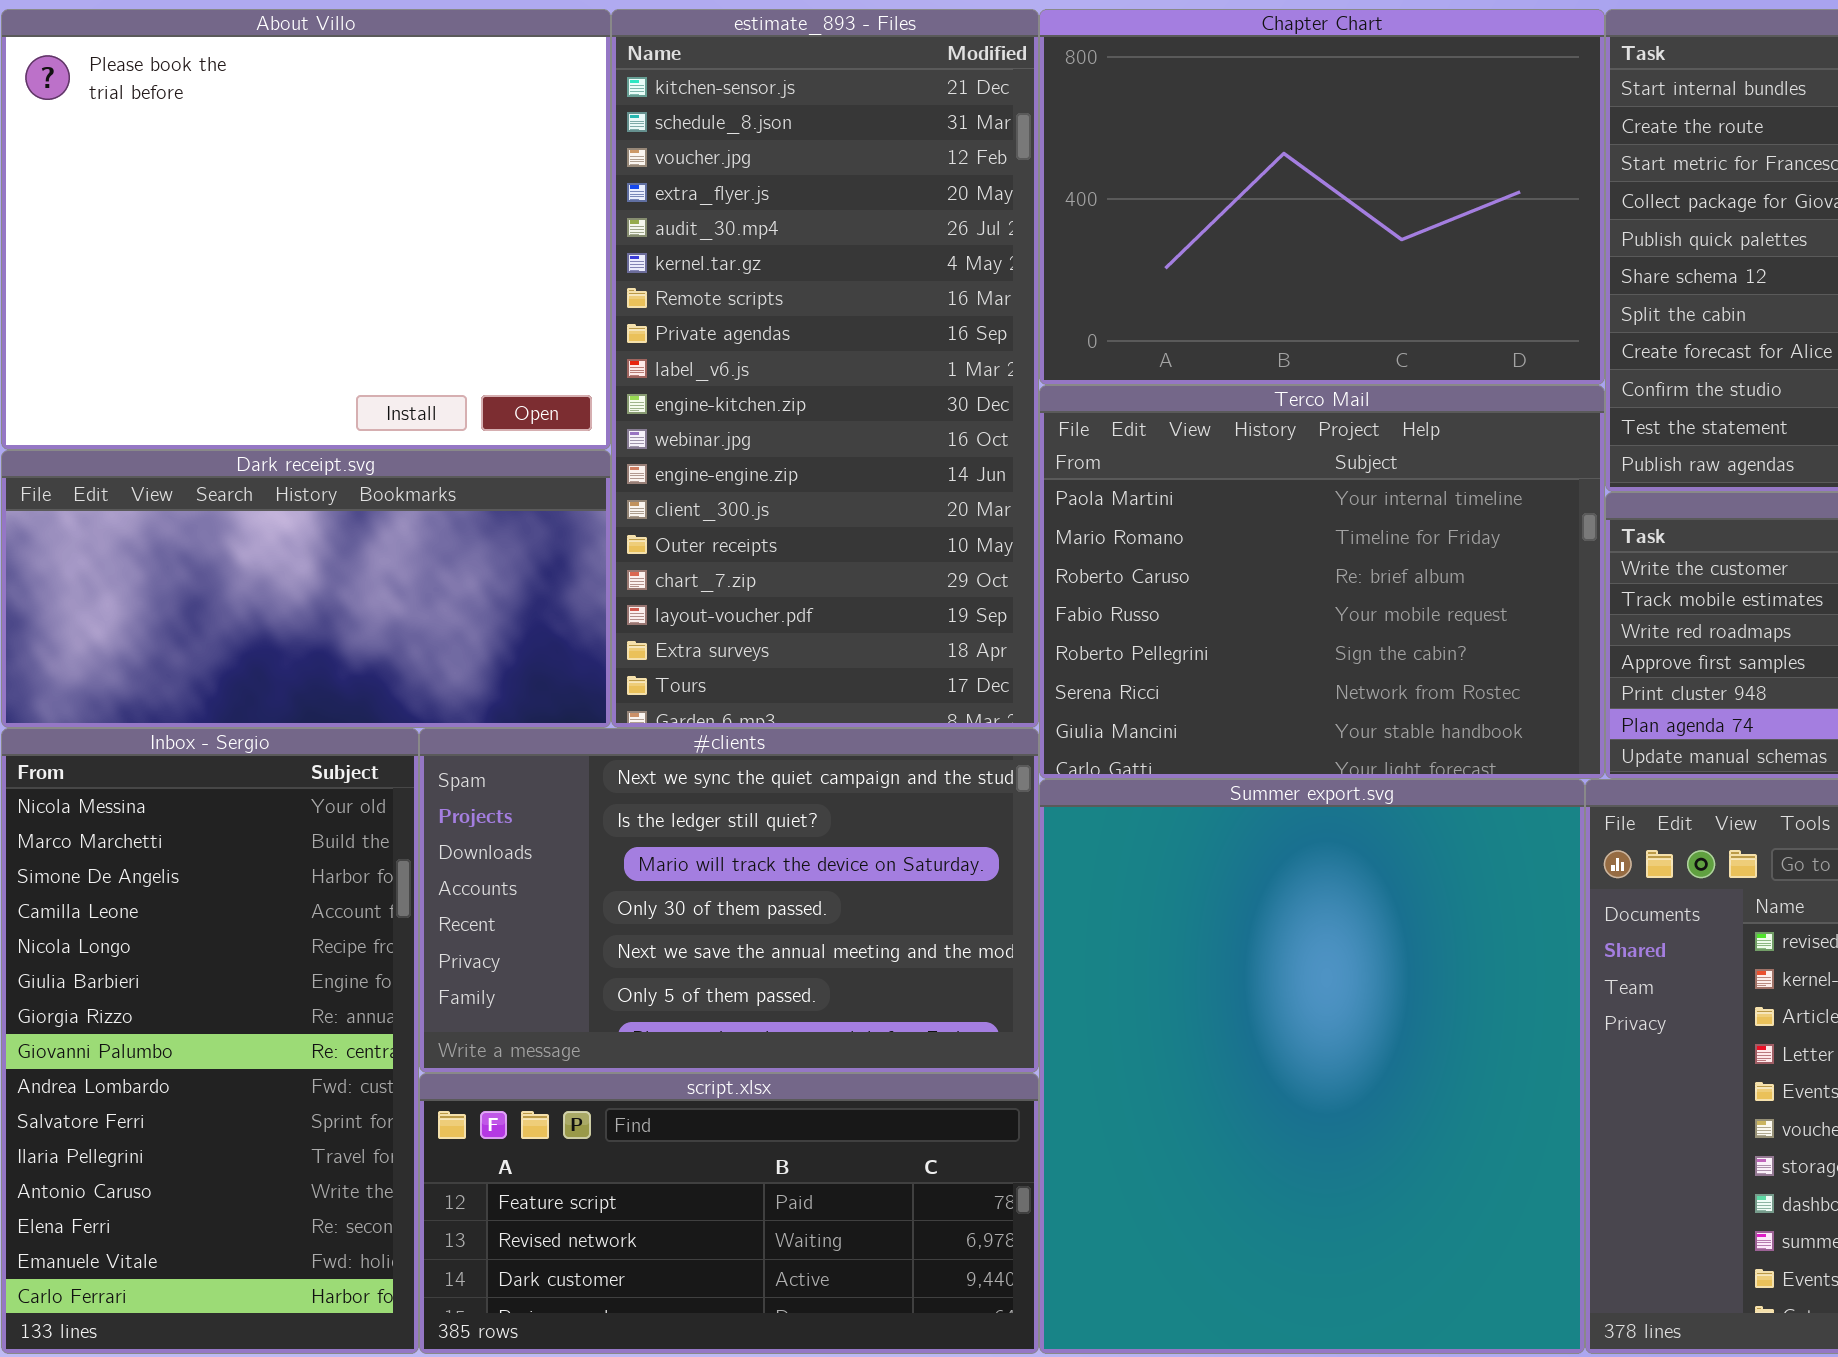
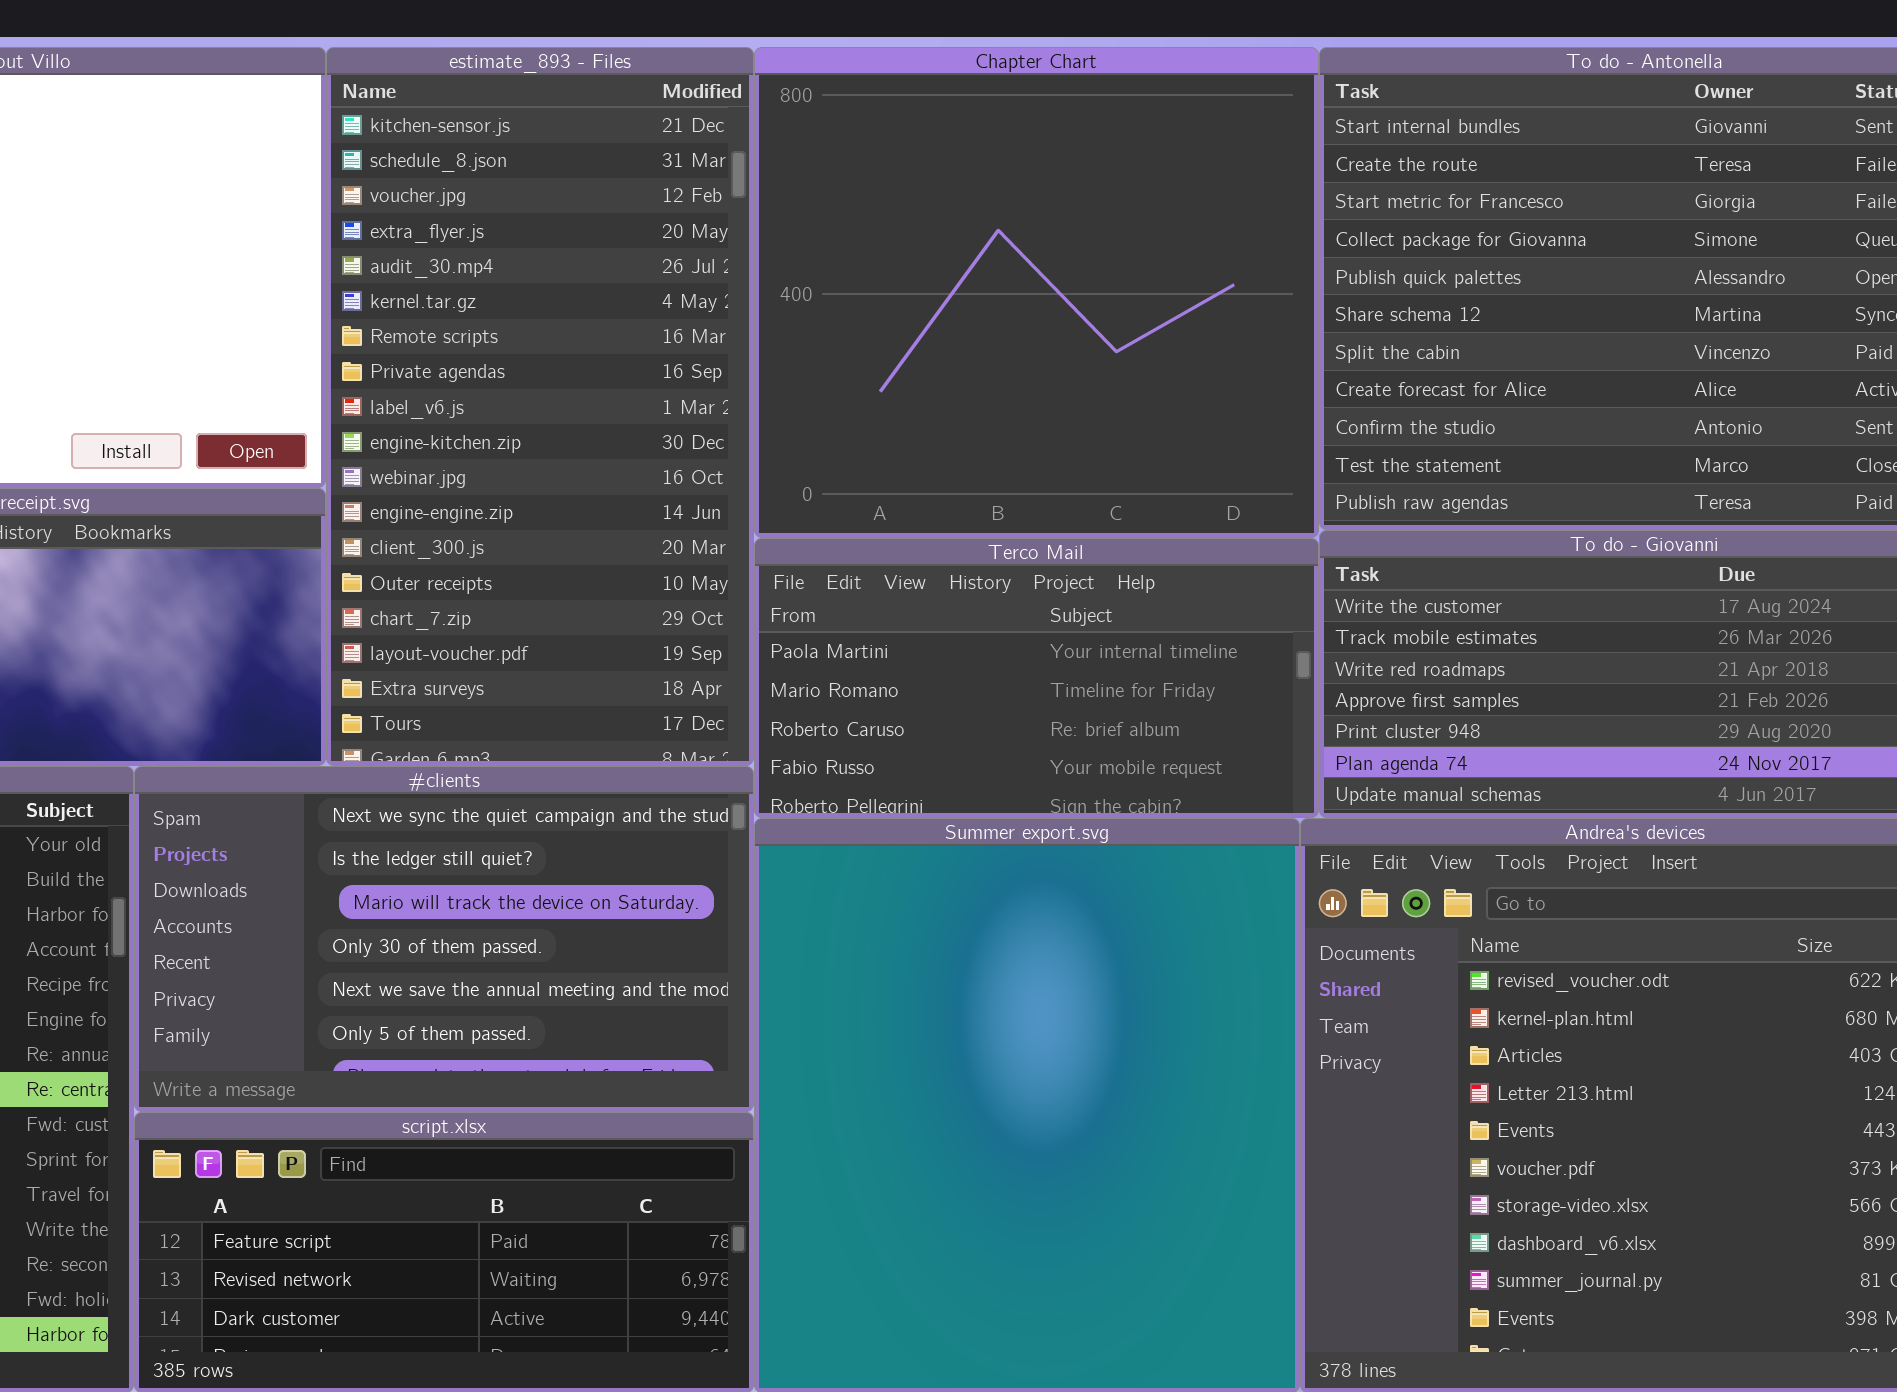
Chapter Chart: [1039,9,1605,385] -> [754,47,1319,538], resized
Terco Mail: [1039,385,1605,779] -> [754,538,1319,818], resized

